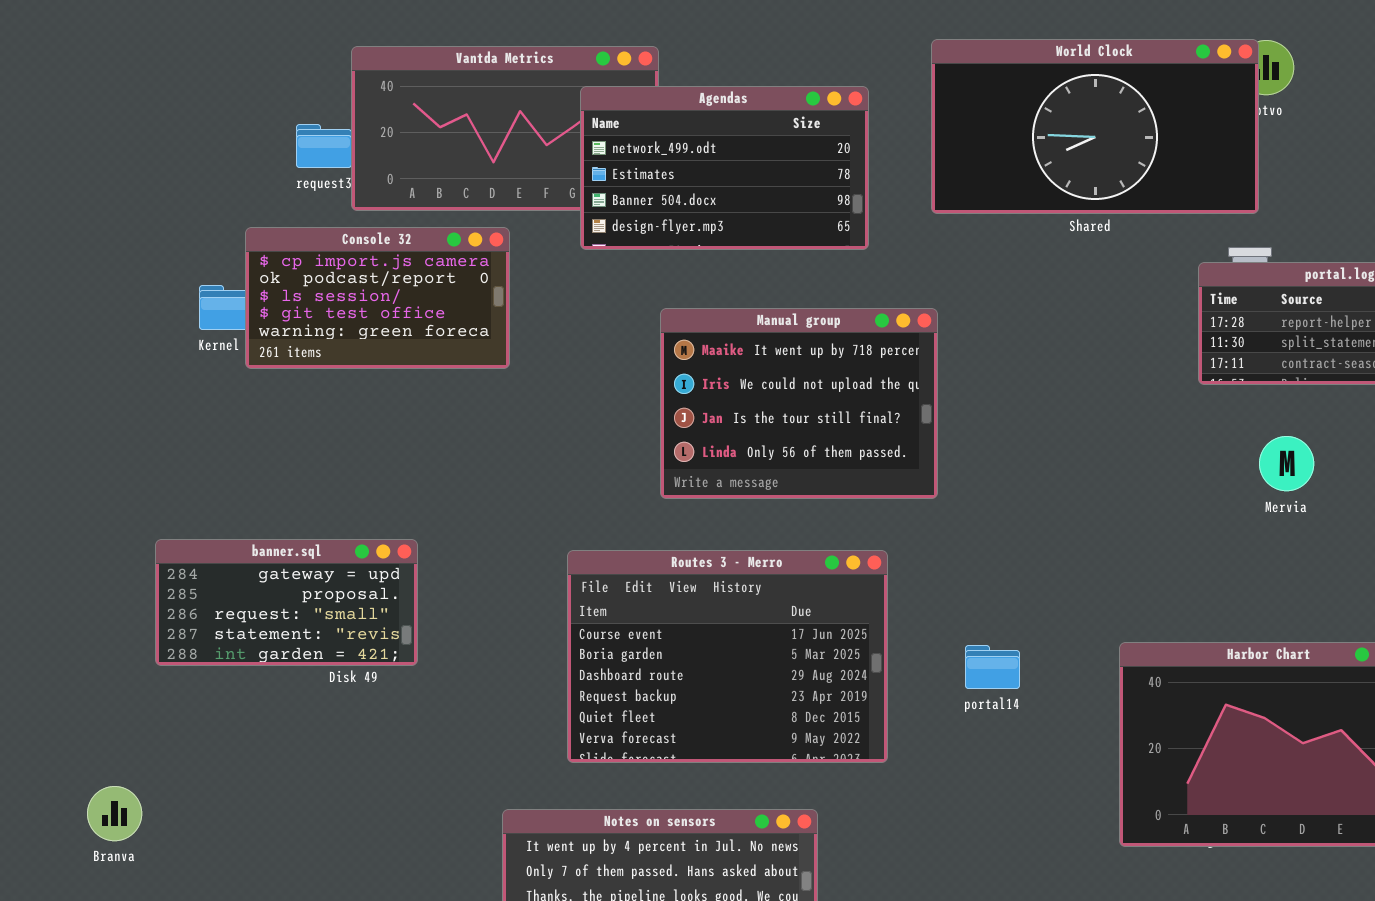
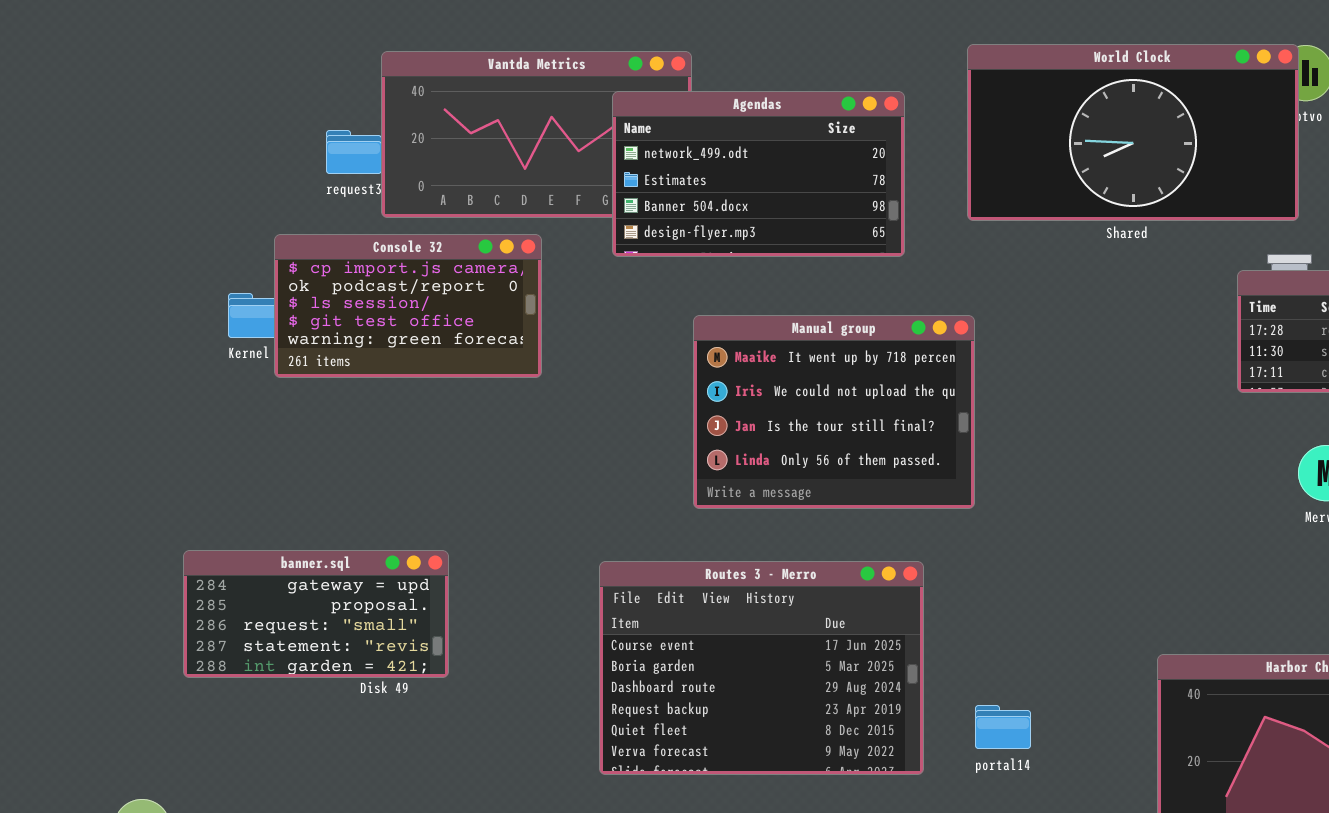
portal14: [965,645,1020,689] -> [975,705,1031,749], moved

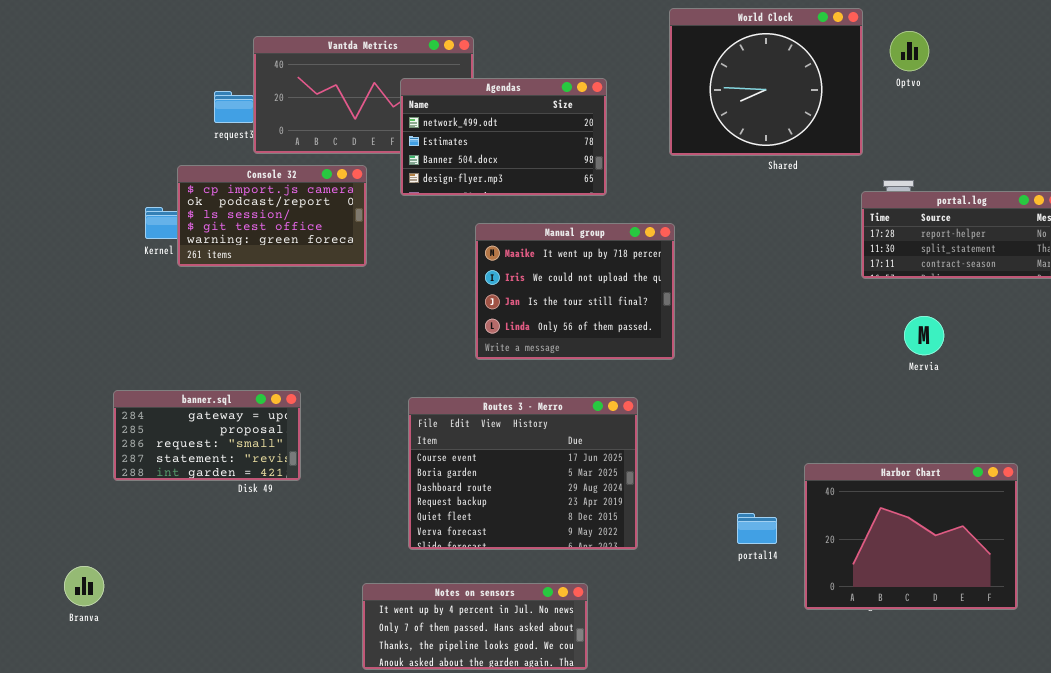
World Clock: [967,44,1299,221] -> [669,8,863,156], resized
Agendas: [612,91,905,257] -> [400,78,607,196], moved
portal14: [975,705,1031,749] -> [737,513,777,544], moved

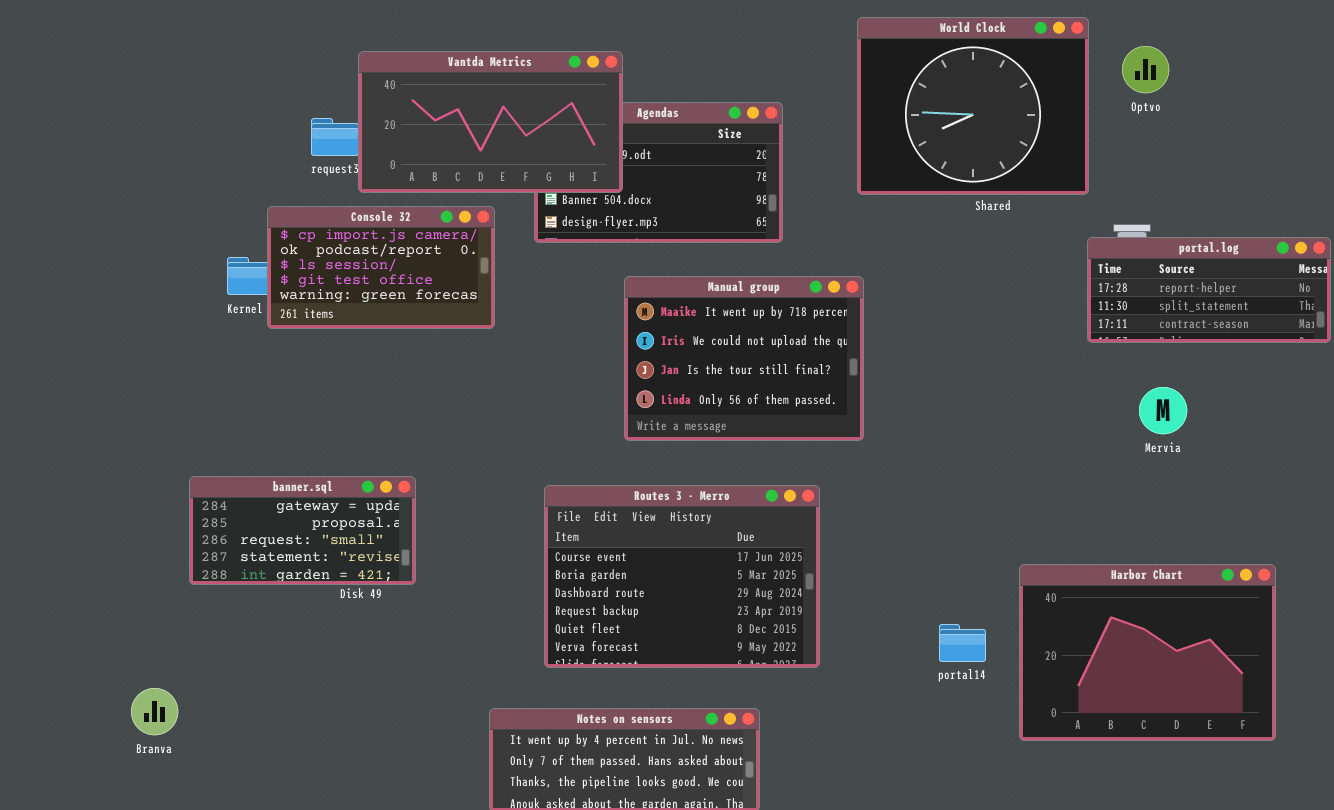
Vantda Metrics: [253,36,474,154] -> [358,51,623,193], raised

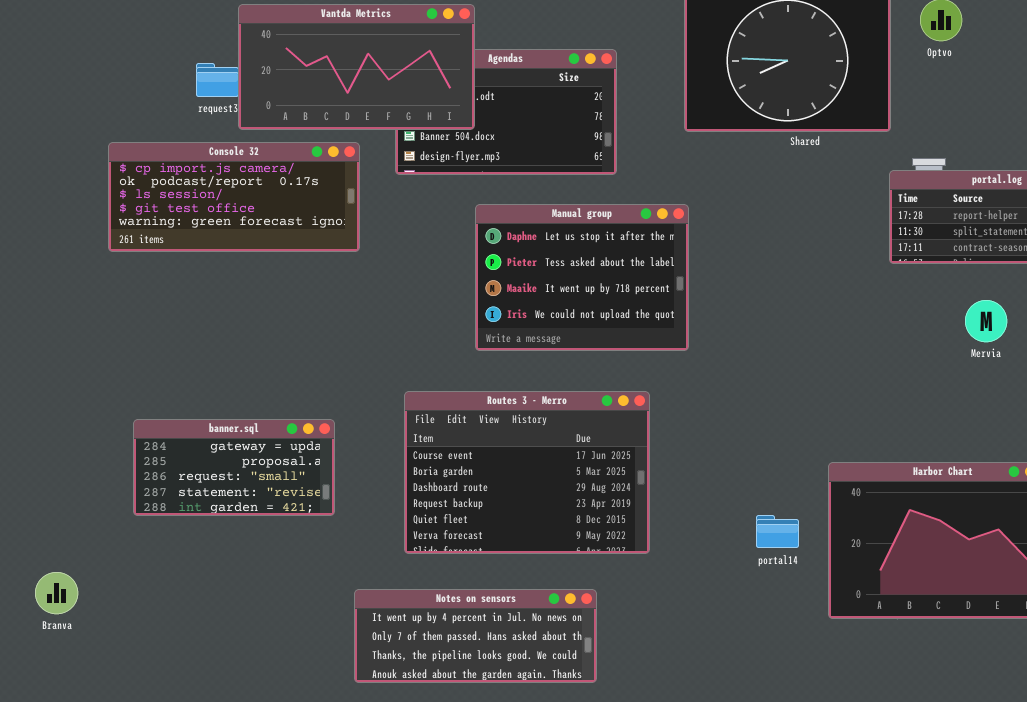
Console 32: [267,206,495,329] -> [108,142,360,252], resized
Manual group: [624,276,864,441] -> [475,204,689,351], scrolled up 2 rows
Mervia: [1139,387,1187,434] -> [965,300,1007,342], moved
banner.sql: [189,476,416,585] -> [133,419,335,516], moved

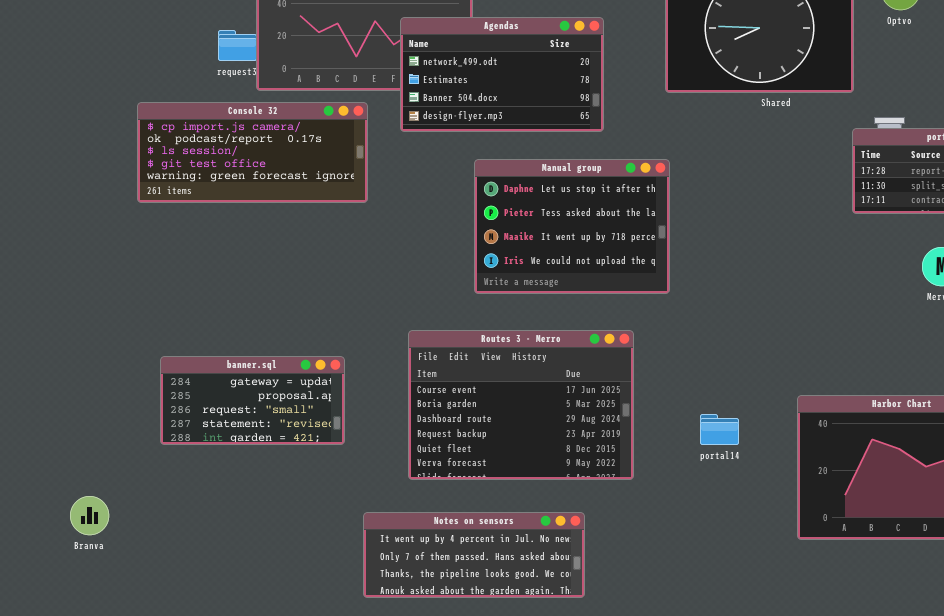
Agendas: [395,49,617,175] -> [400,17,604,132], raised
portal14: [756,515,799,548] -> [700,414,739,445], moved

